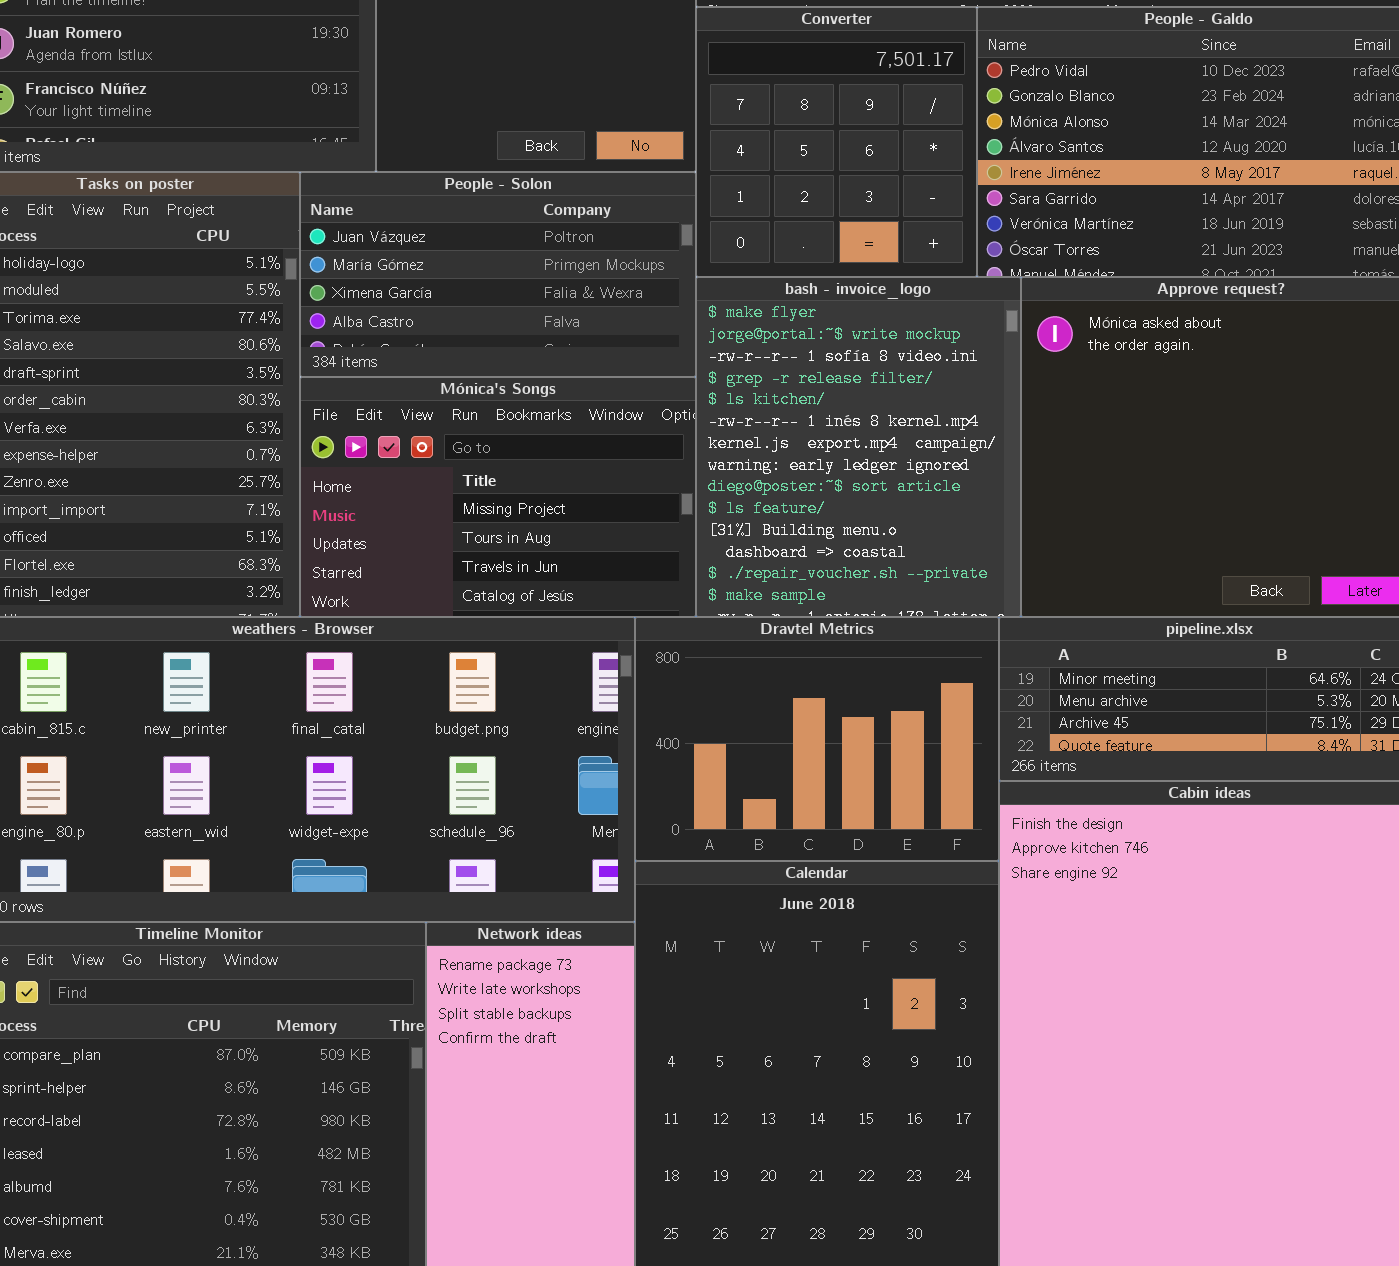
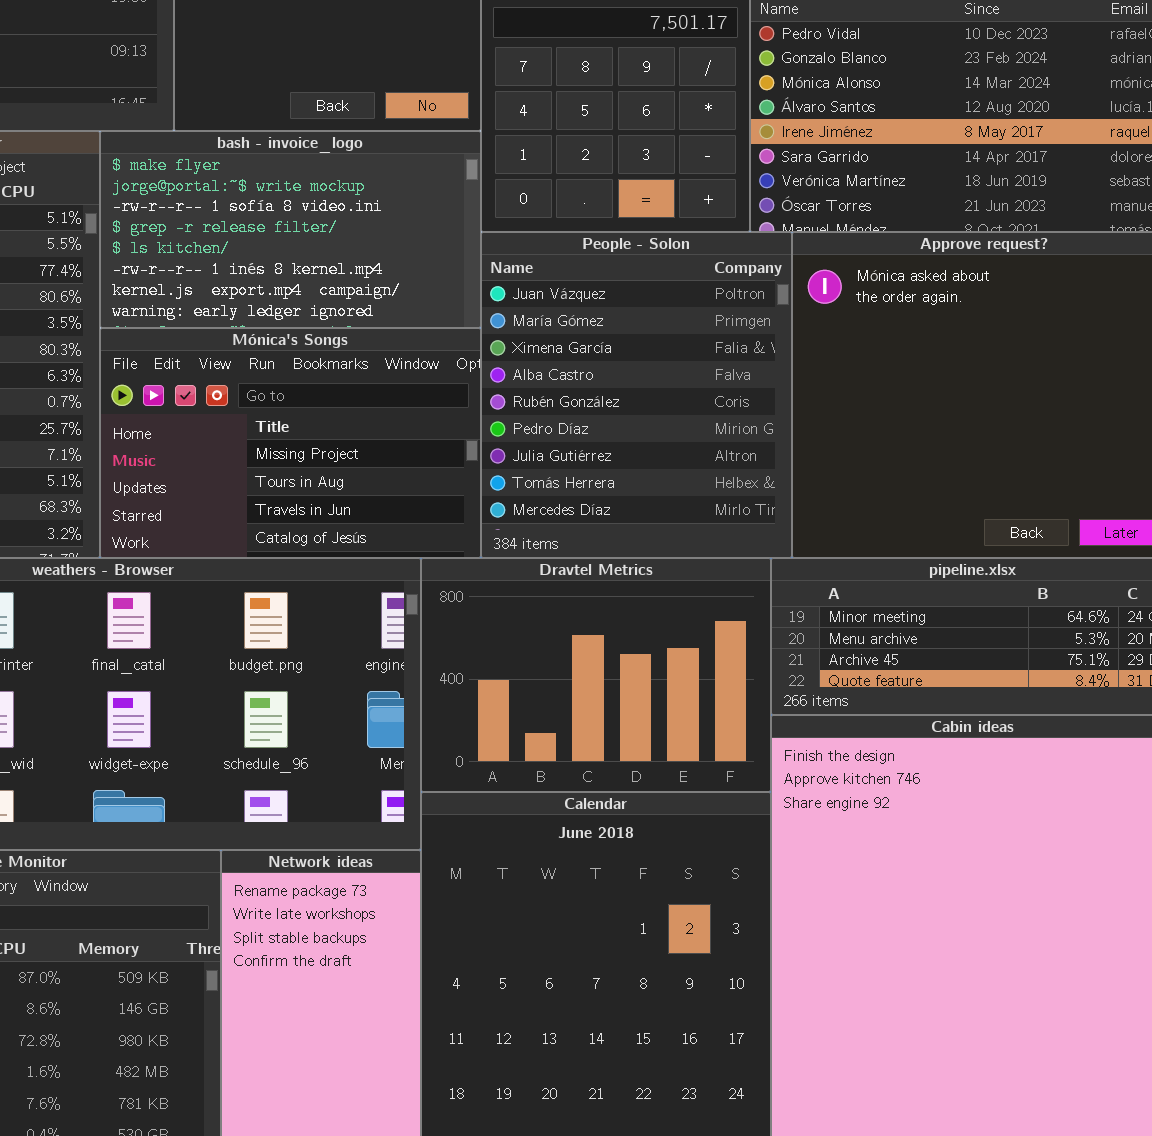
People - Solon: [300,172,696,377] -> [481,232,792,558], moved, resized
bash - invoice_logo: [696,277,1021,617] -> [100,131,481,328], moved, resized

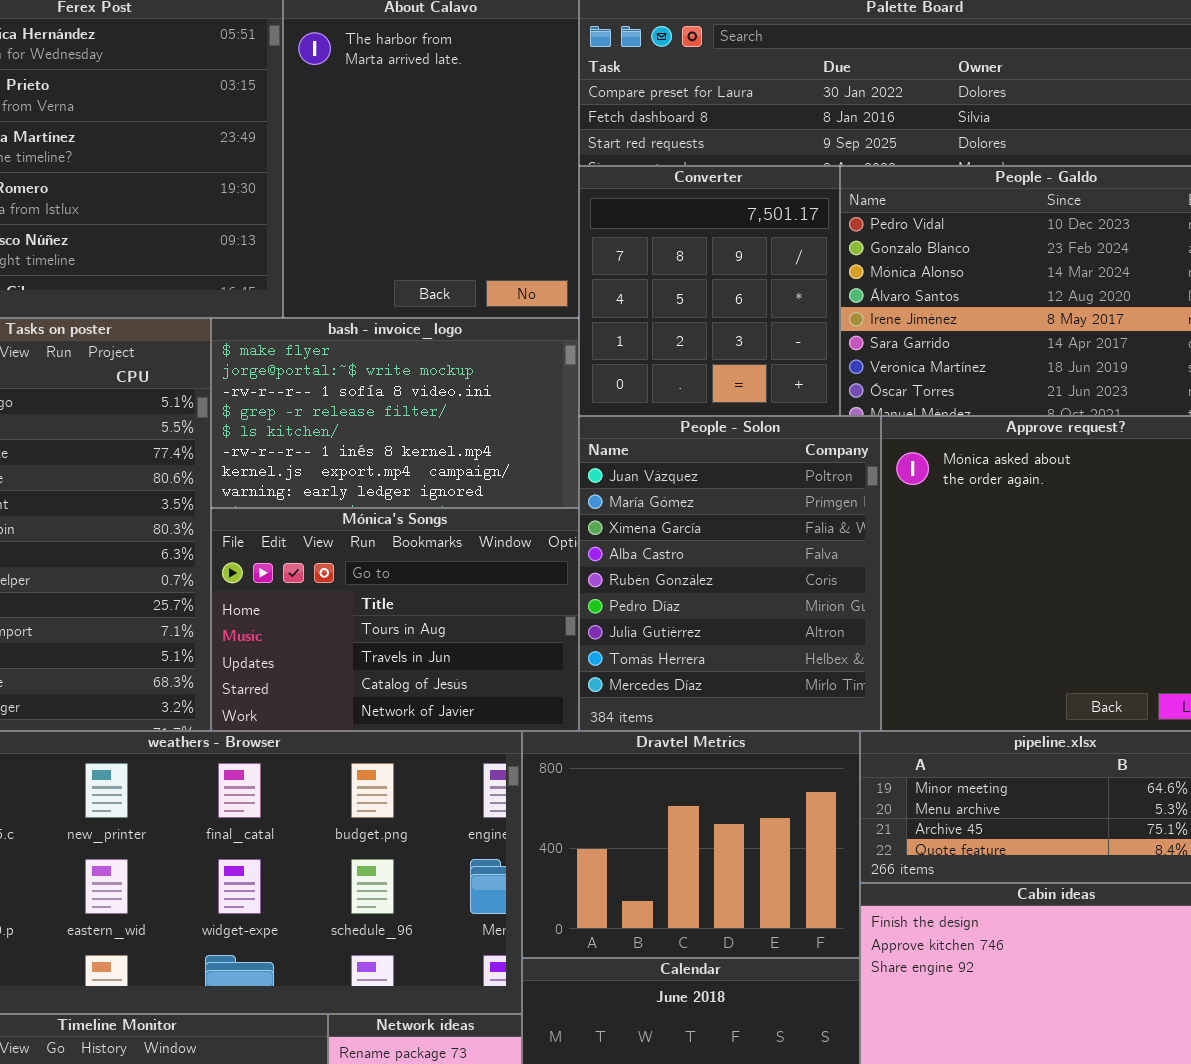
Mónica's Songs: [100,328,481,558] -> [211,508,579,731], scrolled down 1 row

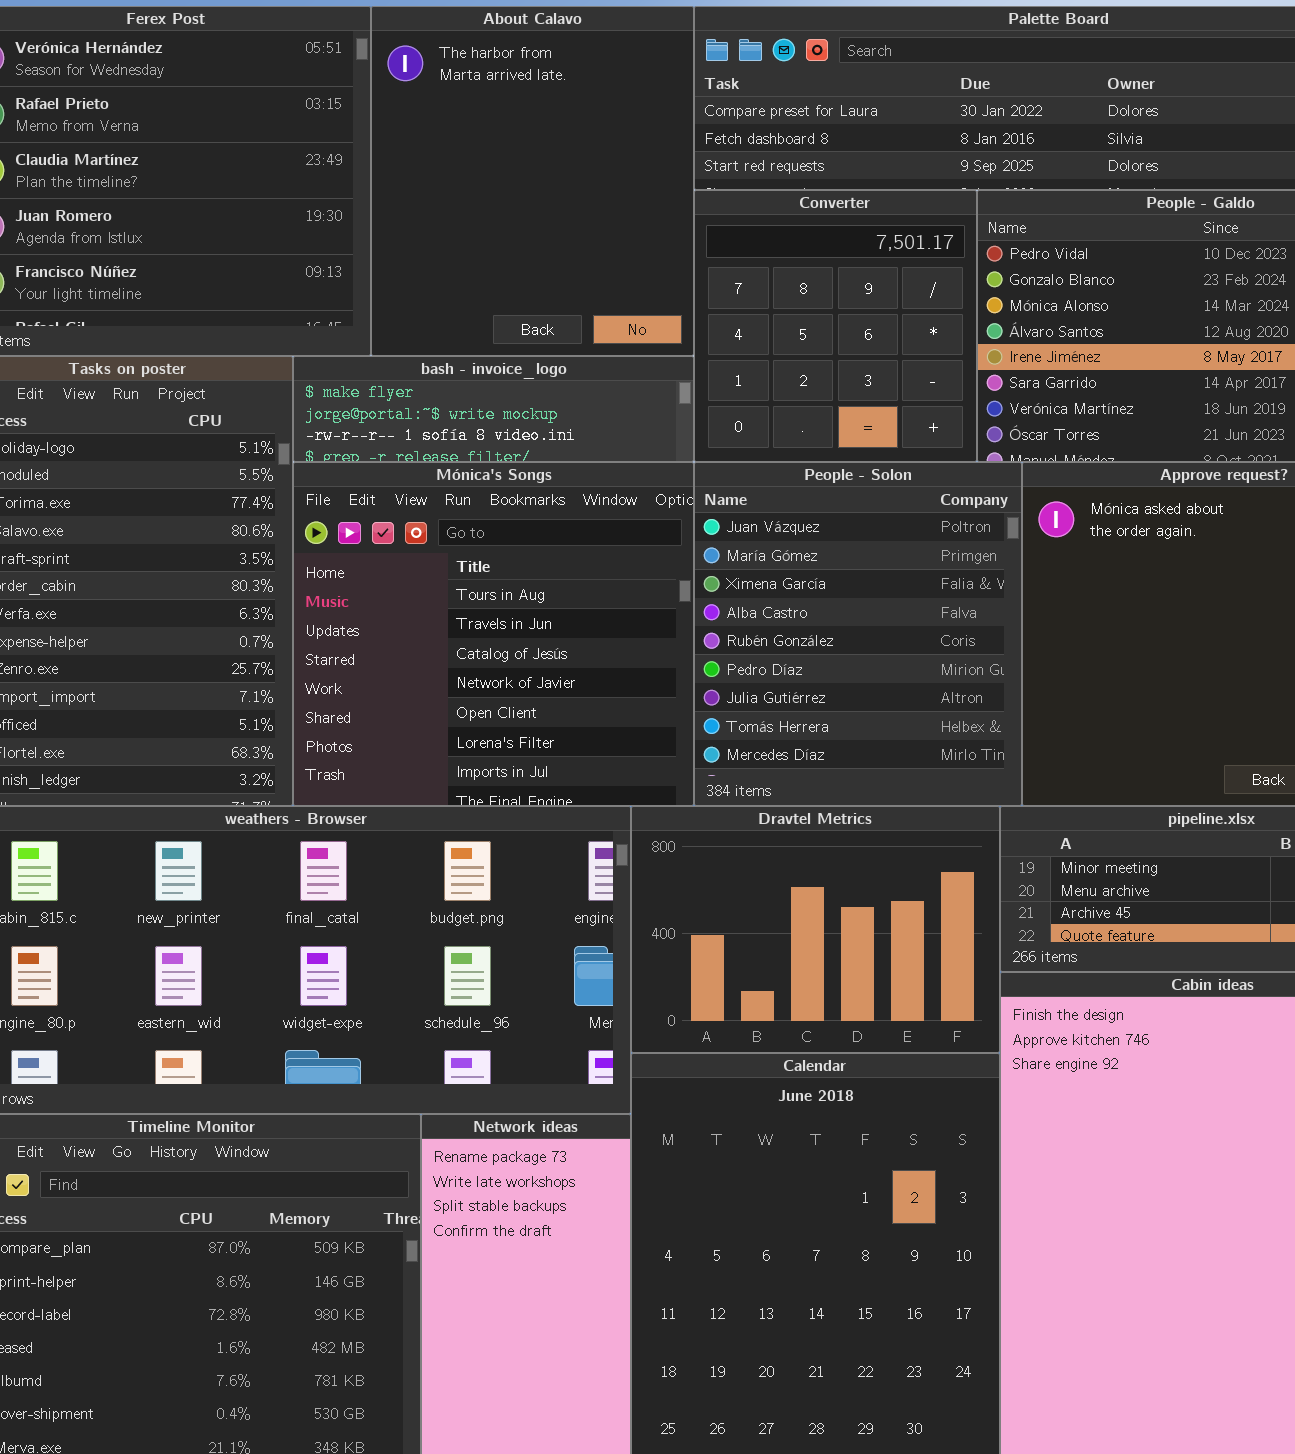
bash - invoice_logo: [211,318,579,508] -> [293,356,694,462], resized
Mónica's Songs: [211,508,579,731] -> [293,462,694,806], resized

